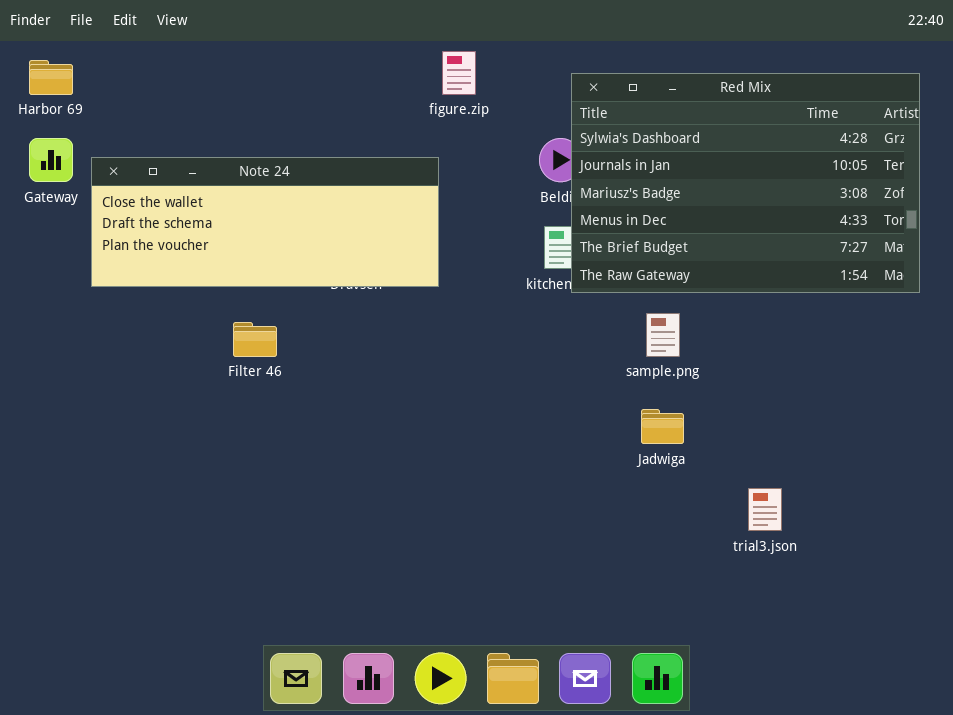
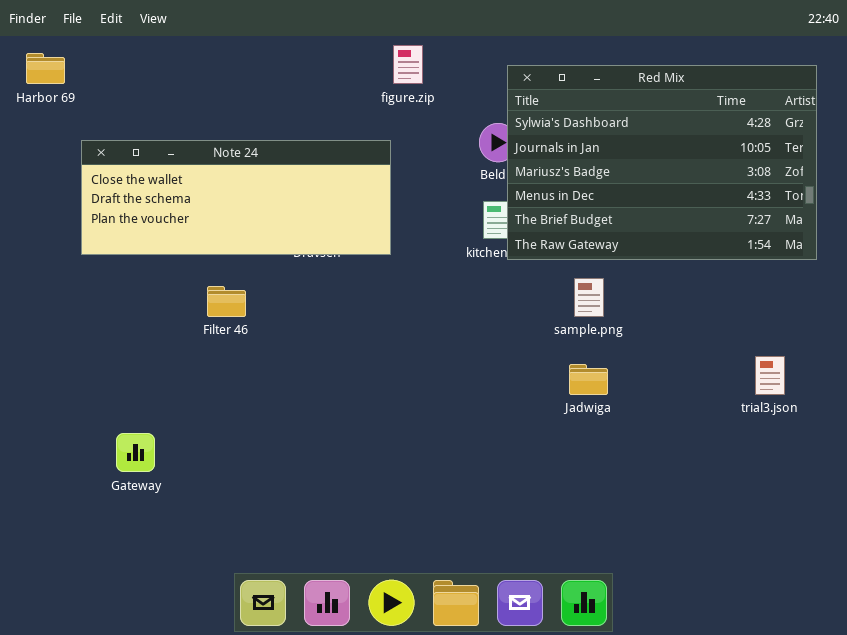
Gateway: [29,138,73,182] -> [116,433,155,472], moved
trial3.json: [748,488,782,531] -> [755,356,785,395], moved

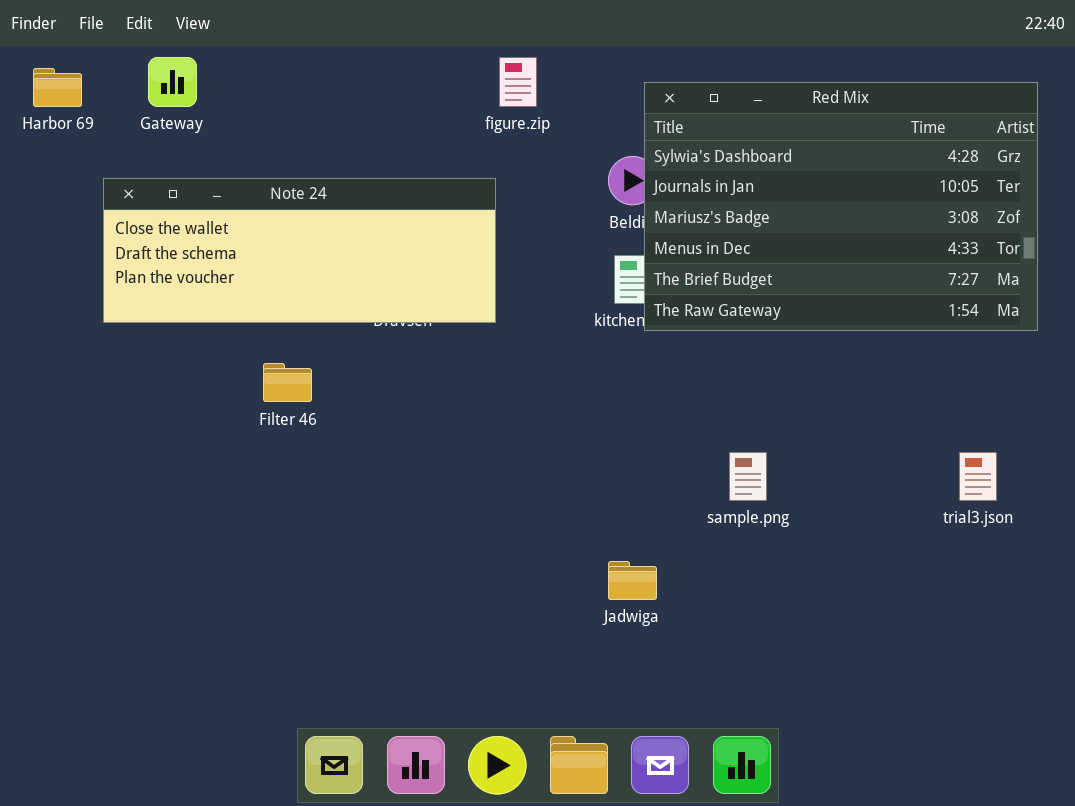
sample.png: [574,278,604,317] -> [729,452,767,501], moved
Jadwiga: [569,364,608,395] -> [608,561,657,600], moved
Gateway: [116,433,155,472] -> [148,57,197,107], moved

